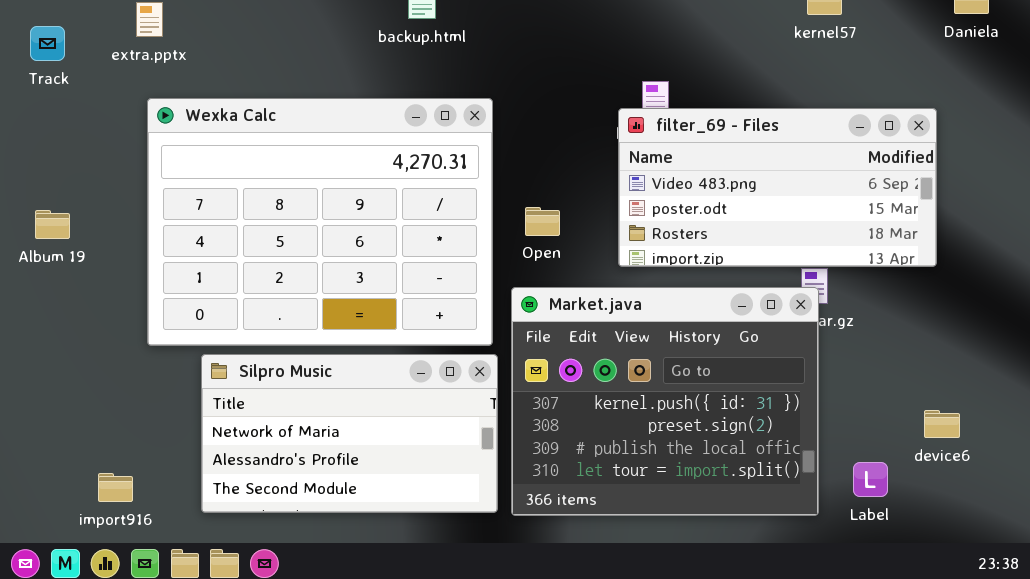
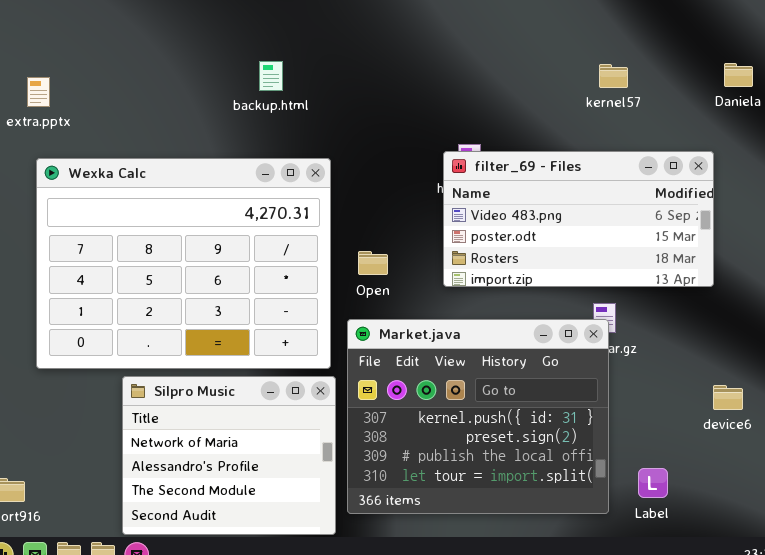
filter_69 - Files: [618,108,937,267] -> [443,151,714,287], moved
Silpro Music: [201,354,498,513] -> [122,376,336,535], resized
device6: [924,410,960,438] -> [713,385,743,410], moved

